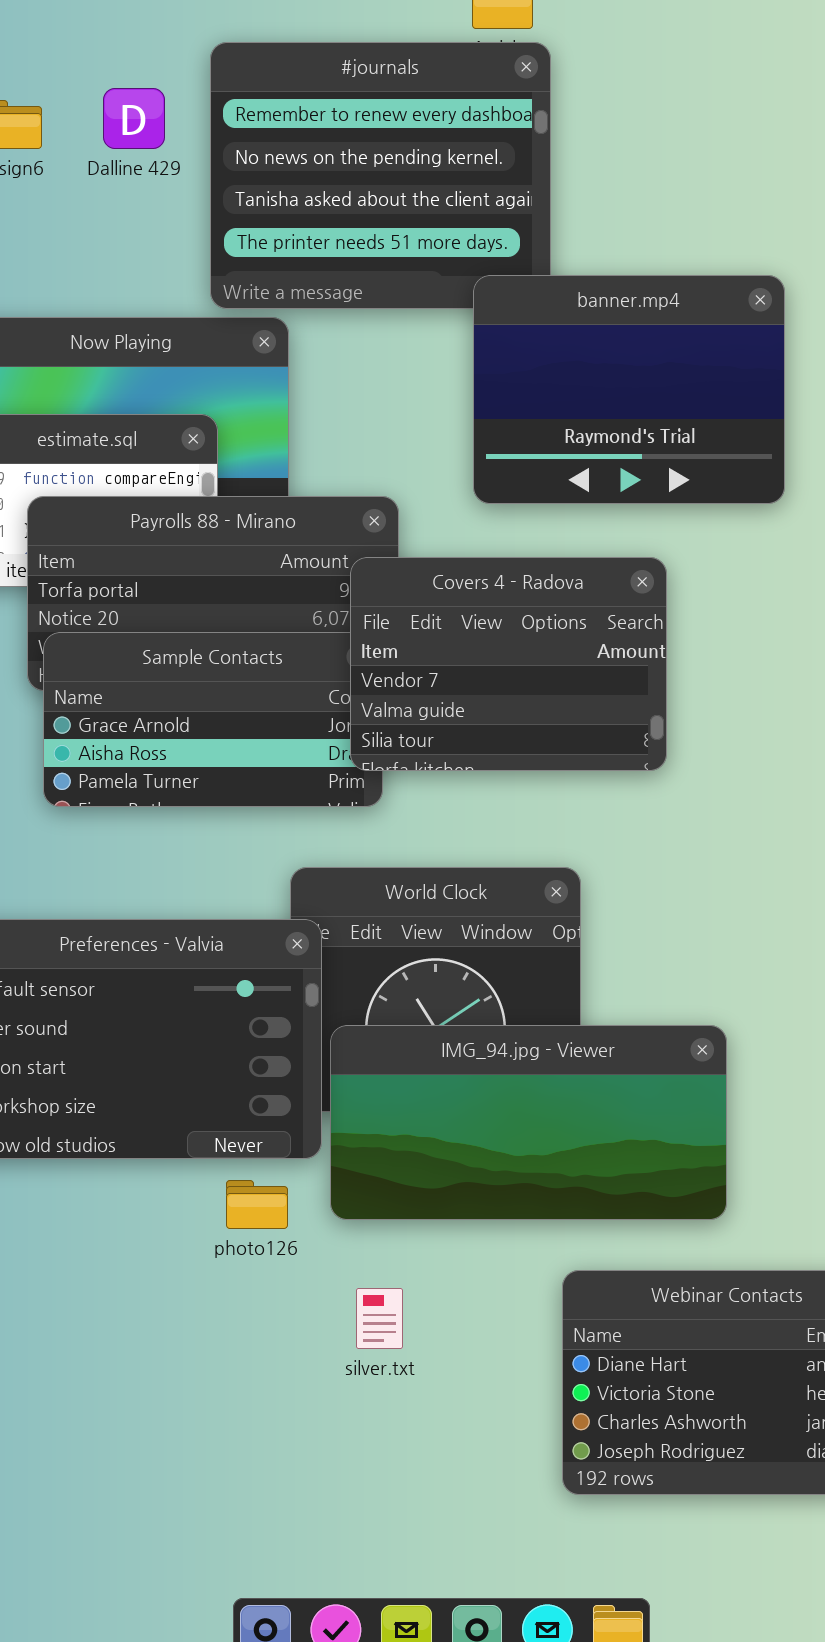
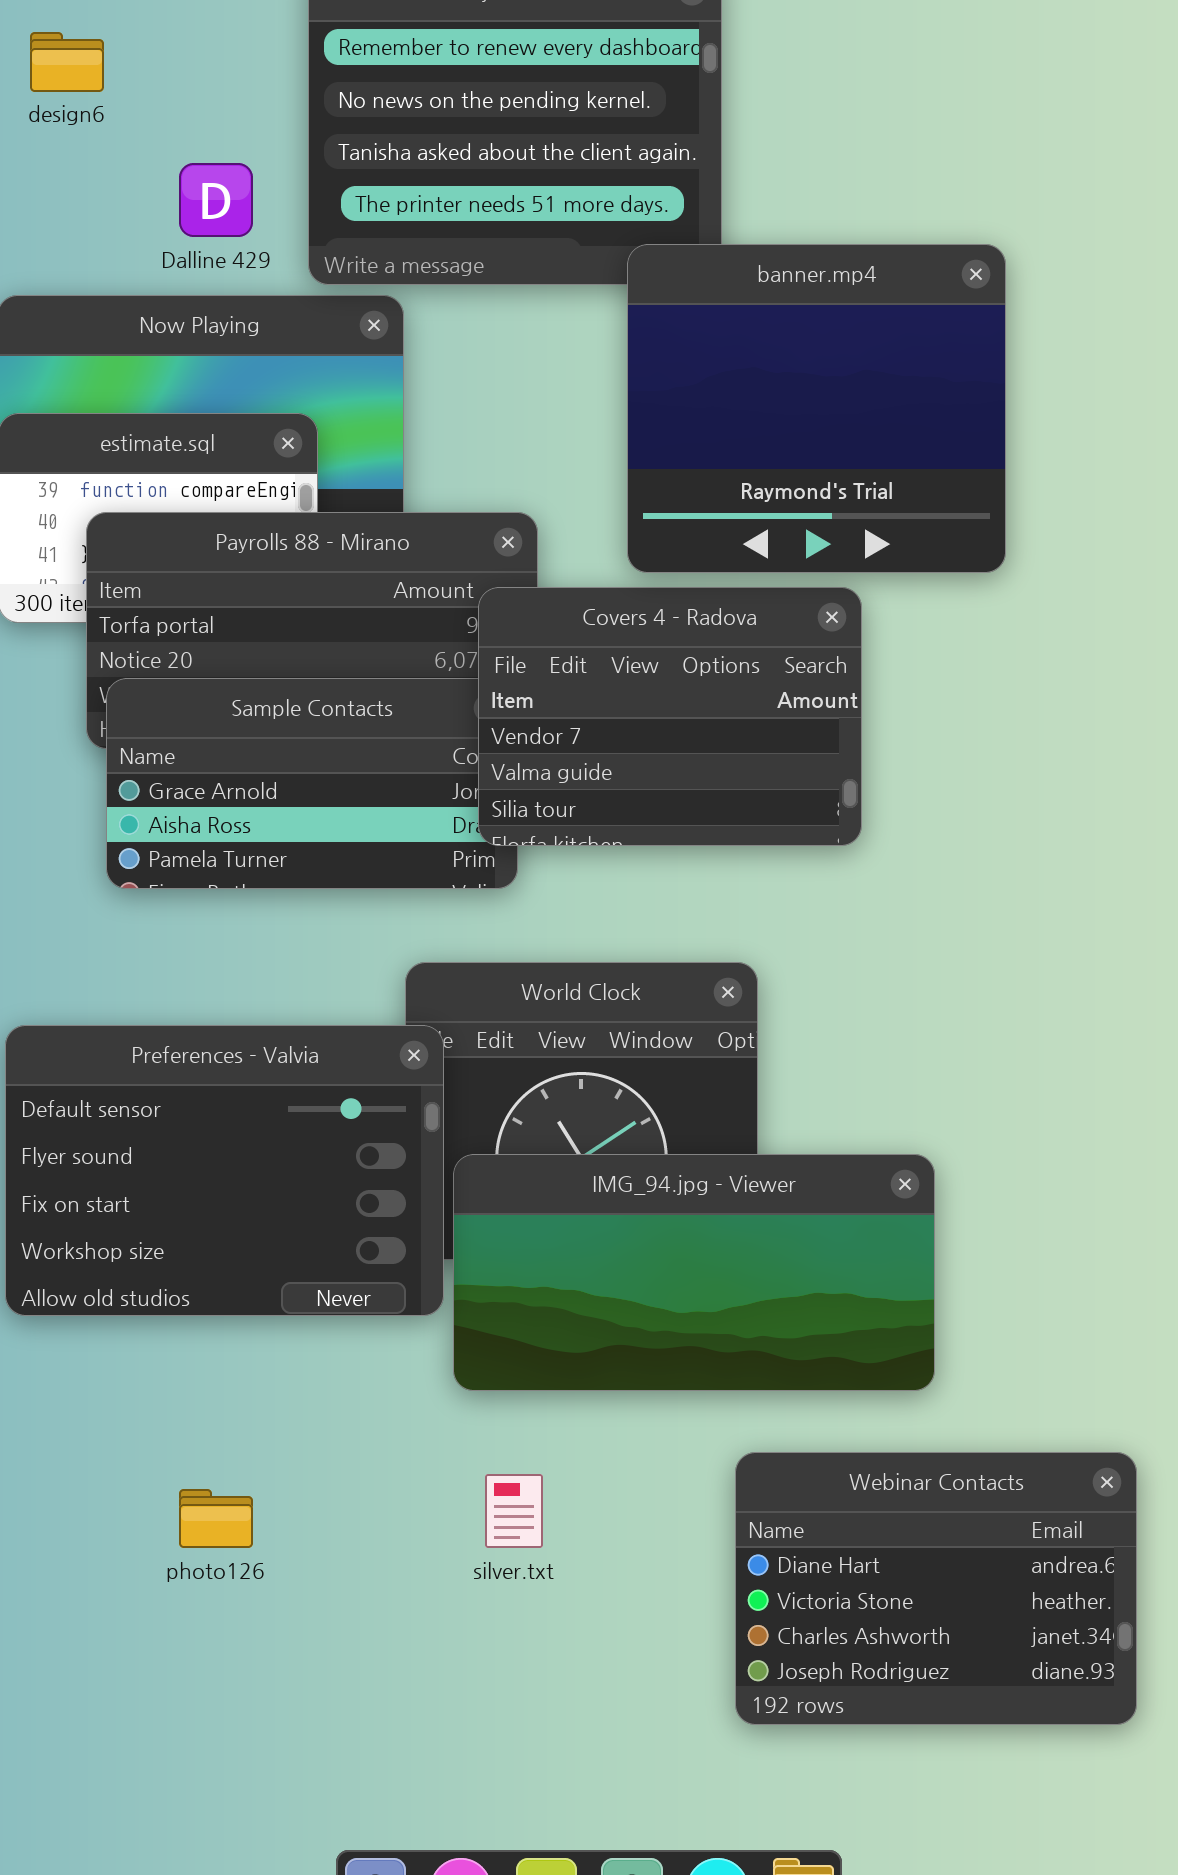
Dalline 429: [103,88,165,149] -> [179,163,253,237], moved
banner.mp4: [473,275,785,504] -> [627,244,1006,573], resized
photo126: [226,1180,288,1229] -> [179,1489,253,1548], moved

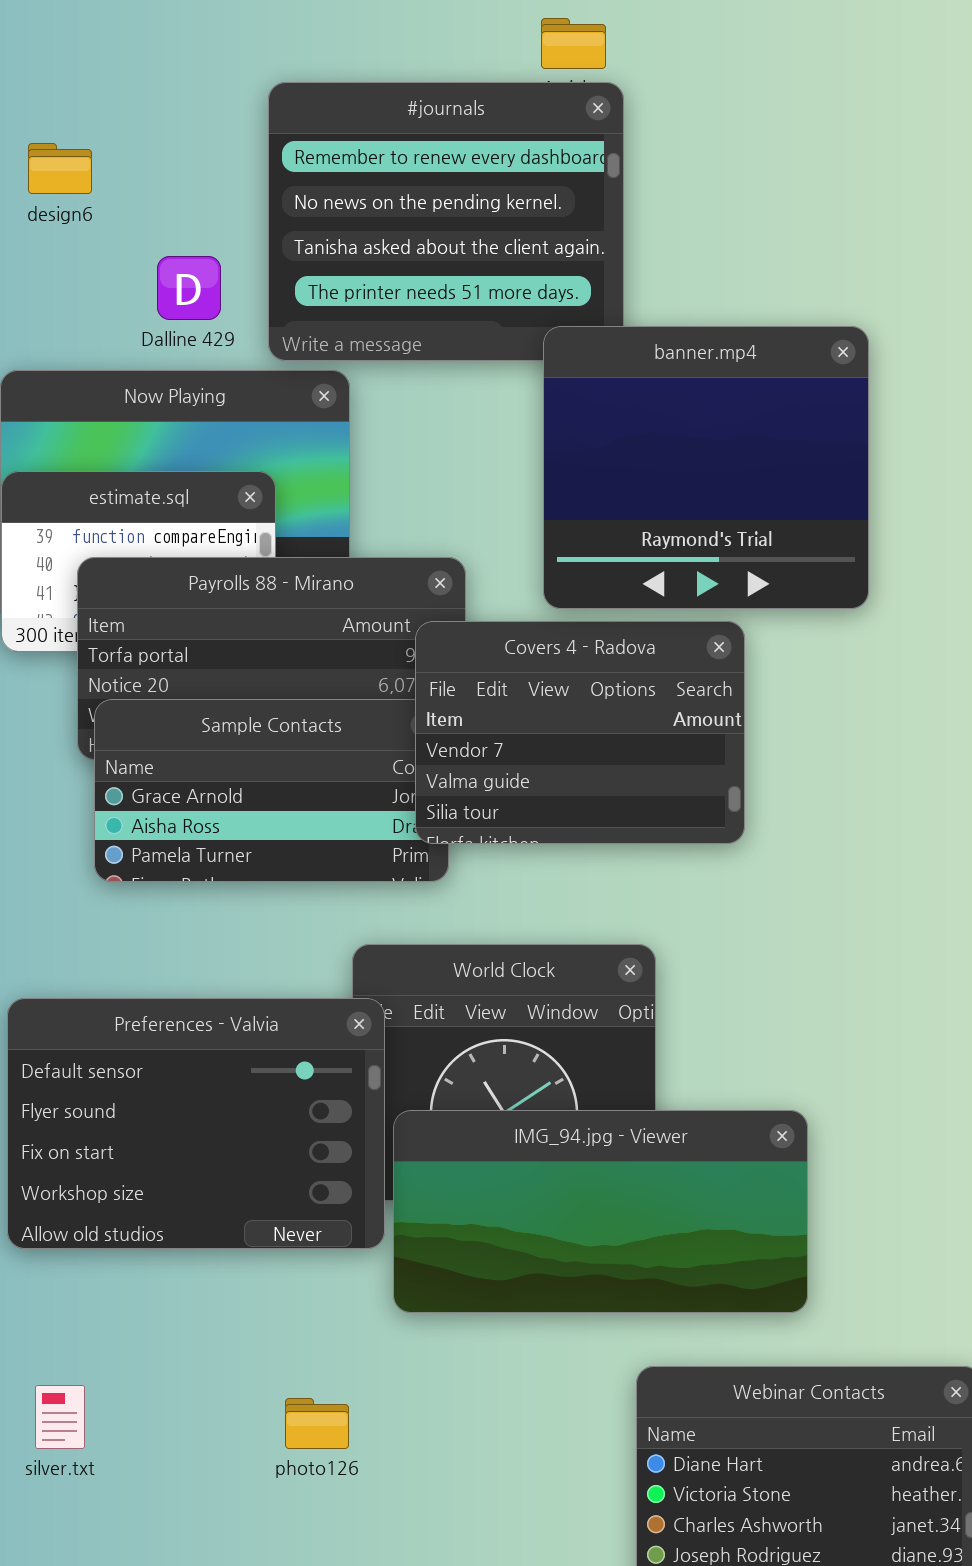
silver.txt: [485,1474,543,1548] -> [35,1385,85,1449], moved
photo126: [179,1489,253,1548] -> [285,1398,349,1449], moved

